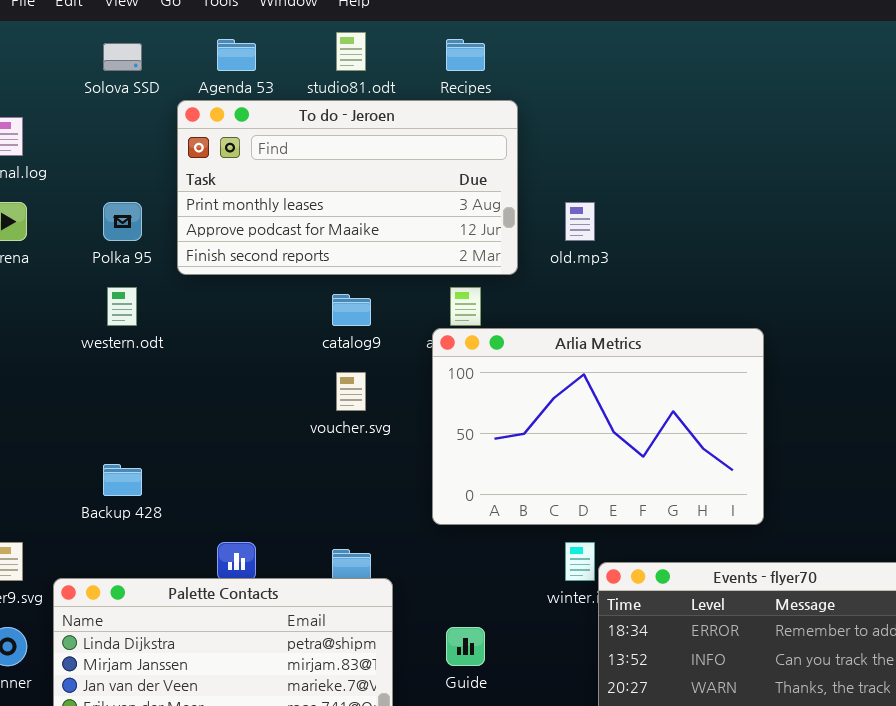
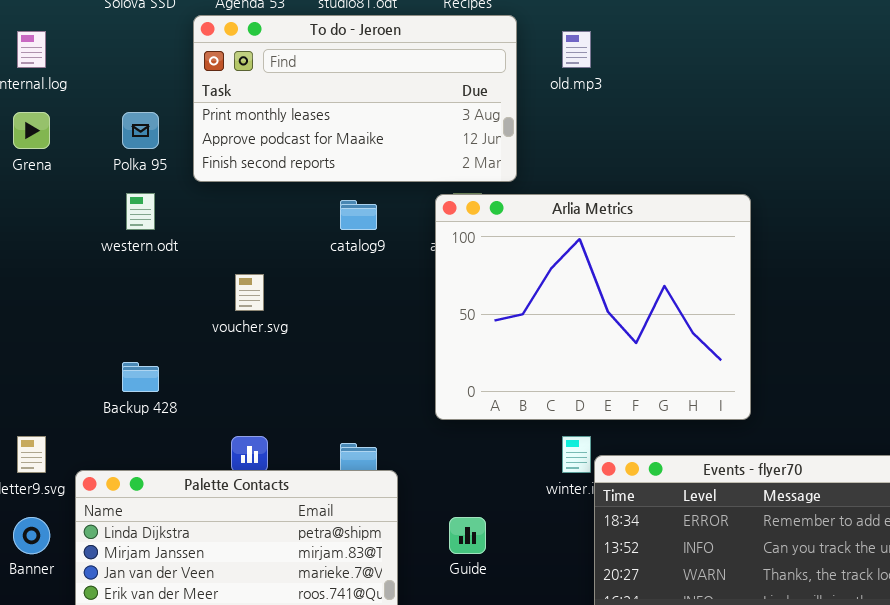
old.mp3: [565,202,595,241] -> [562,31,591,68], moved
Arlia Metrics: [432,328,764,525] -> [435,194,751,420], resized
voucher.svg: [336,372,366,411] -> [235,274,264,311], moved

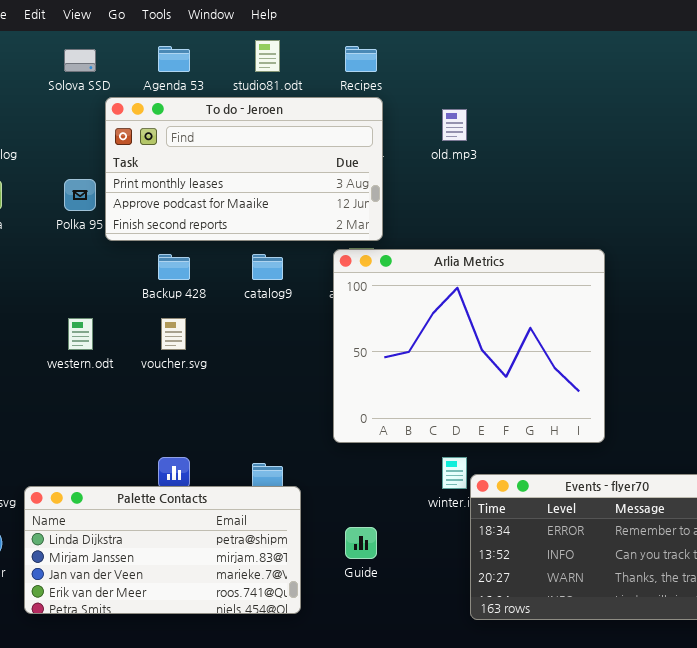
To do - Jeroen: [193,15,517,182] -> [105,97,383,241], moved
western.odt: [126,193,155,230] -> [68,318,93,350], moved
Backup 428: [122,362,159,392] -> [158,254,190,280], moved

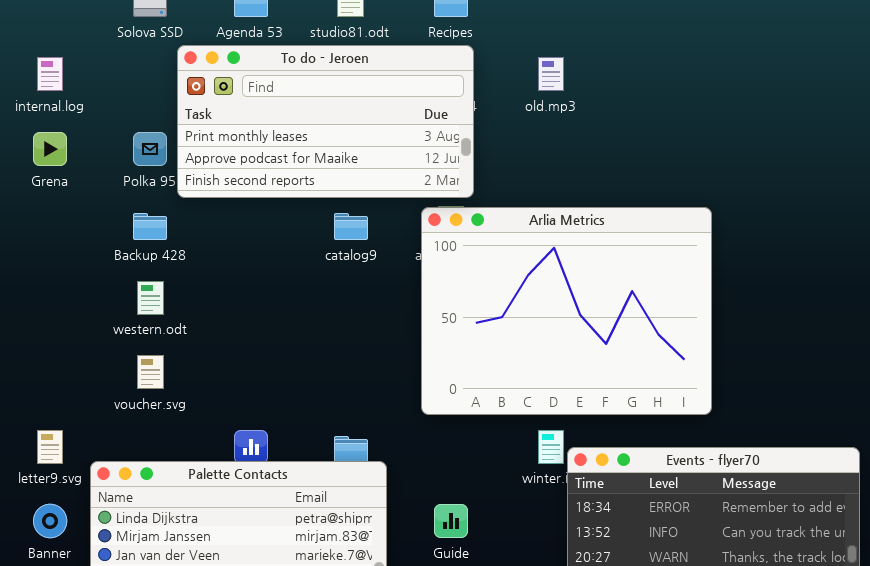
Backup 428: [158,254,190,280] -> [133,213,167,240], moved
voucher.svg: [161,318,186,350] -> [137,355,164,389], moved

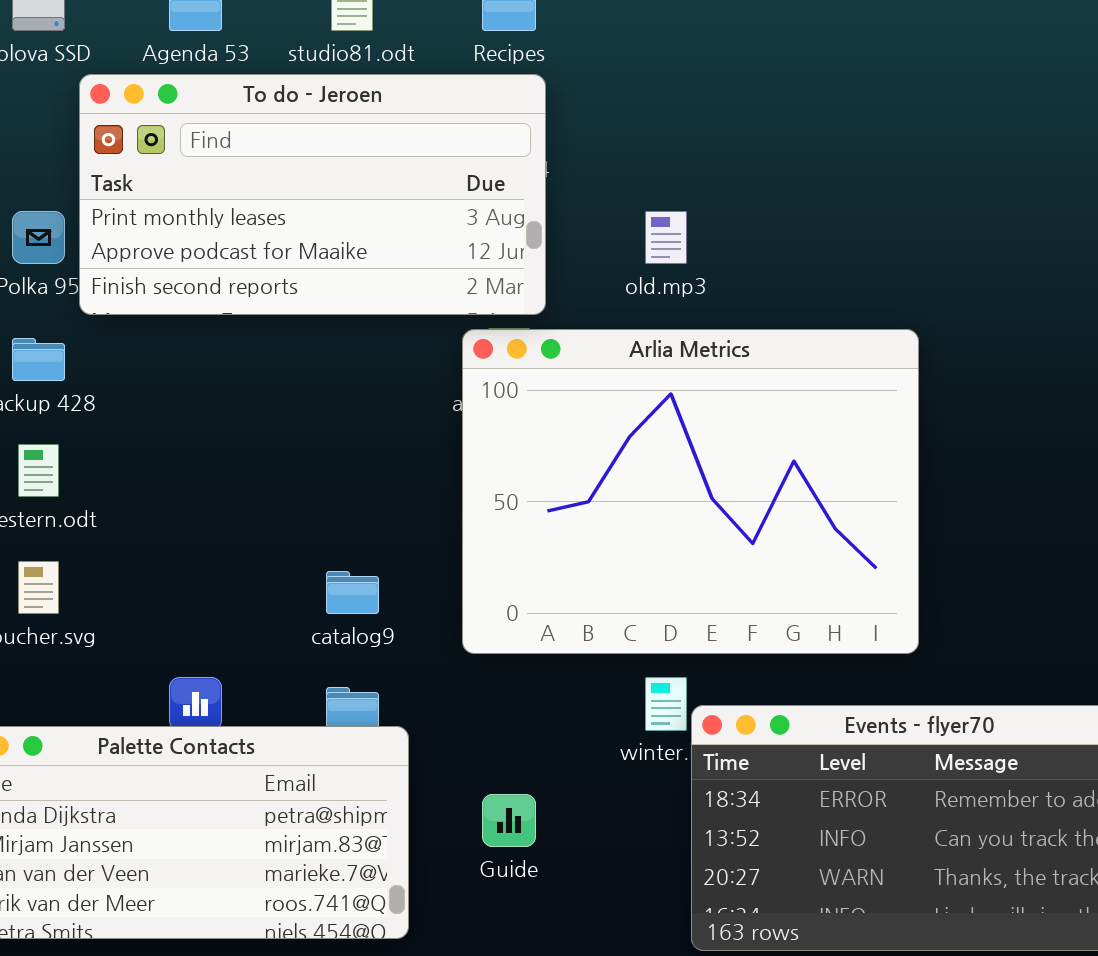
old.mp3: [538,57,564,91] -> [645,211,687,264], moved
catalog9: [334,213,368,240] -> [326,571,379,614], moved

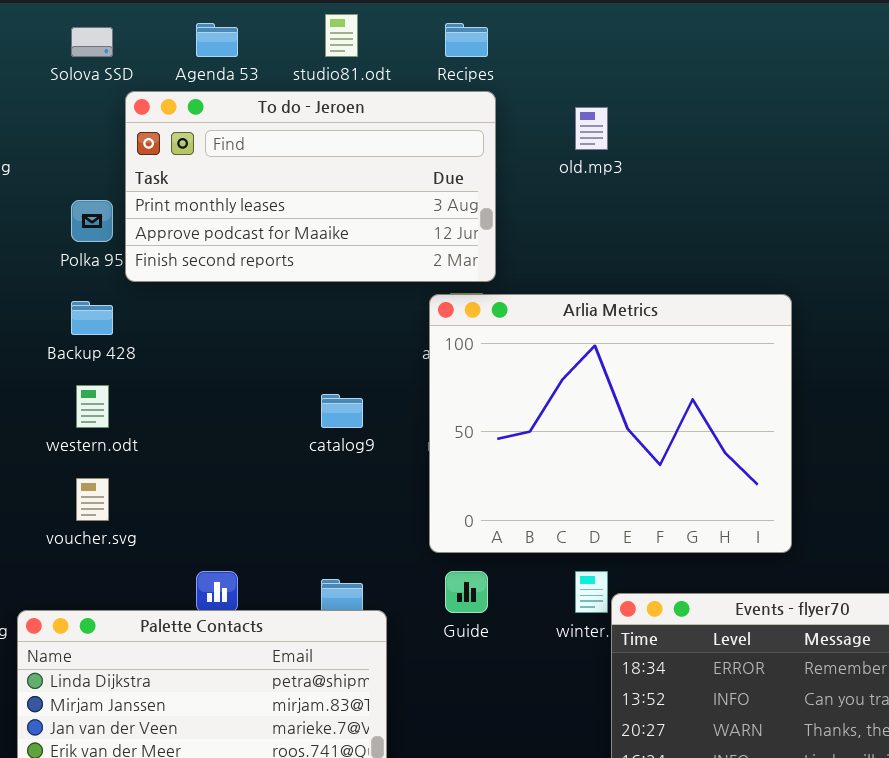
old.mp3: [645,211,687,264] -> [575,107,608,150], moved
catalog9: [326,571,379,614] -> [321,394,363,428], moved
Guide: [482,794,536,847] -> [445,571,488,613], moved

